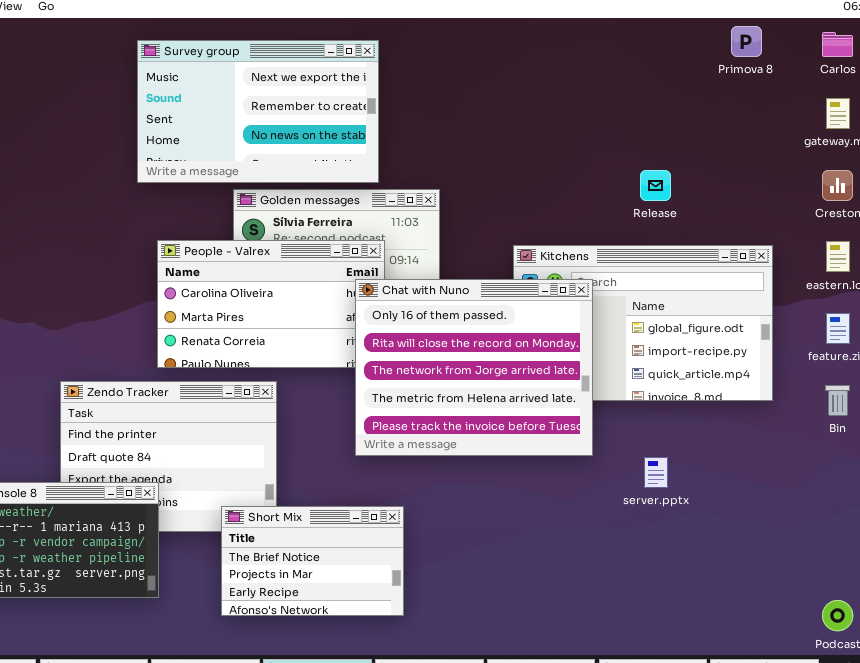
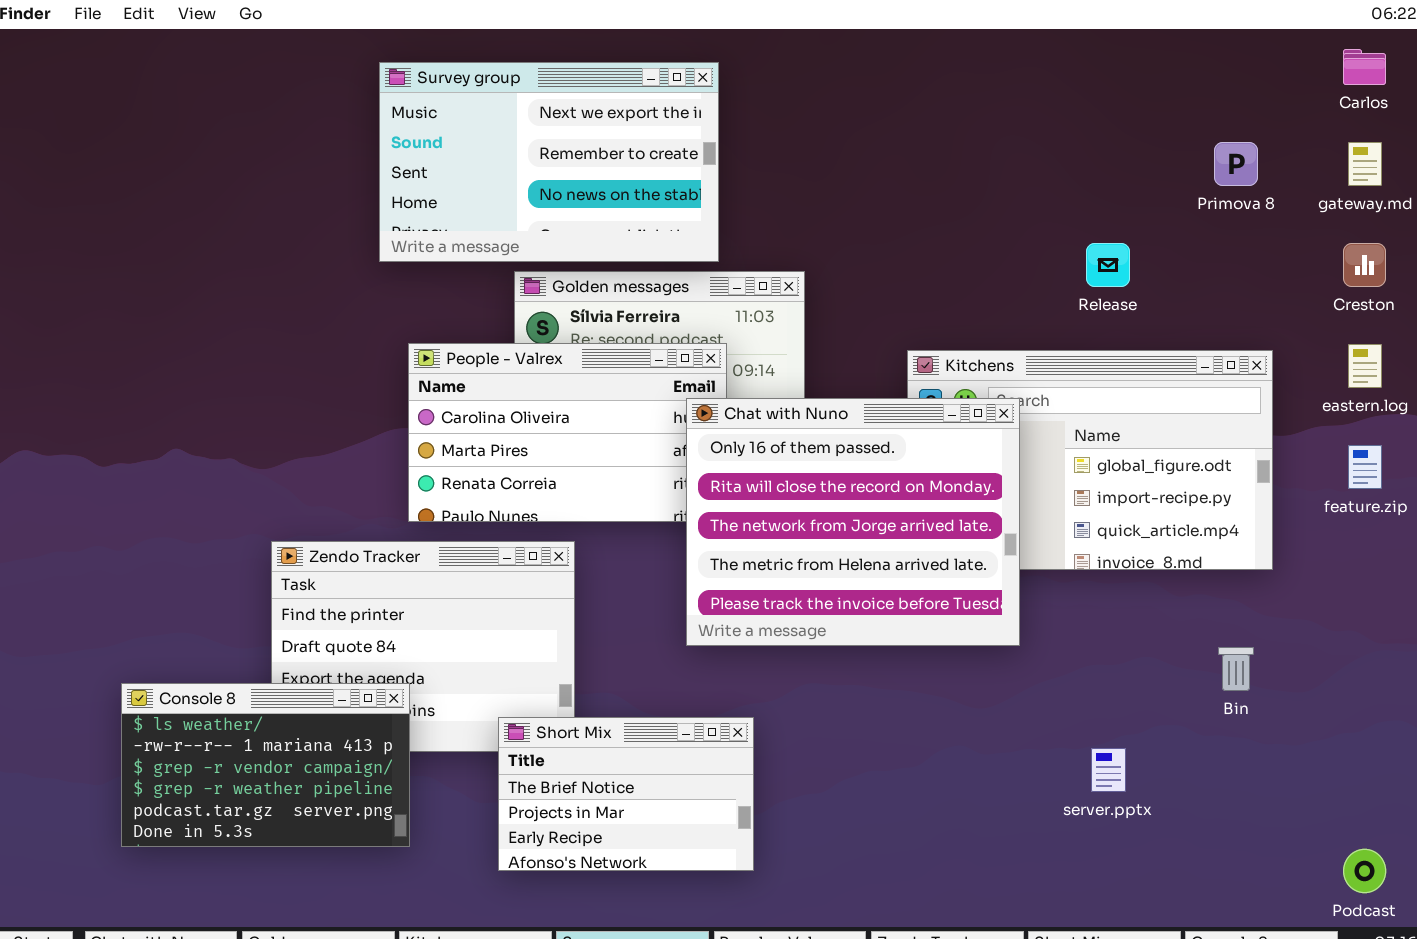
Primova 8: [731,26,762,57] -> [1214,142,1258,186], moved
Bin: [825,385,850,416] -> [1218,647,1254,691], moved
server.pptx: [644,457,668,488] -> [1091,748,1126,792], moved

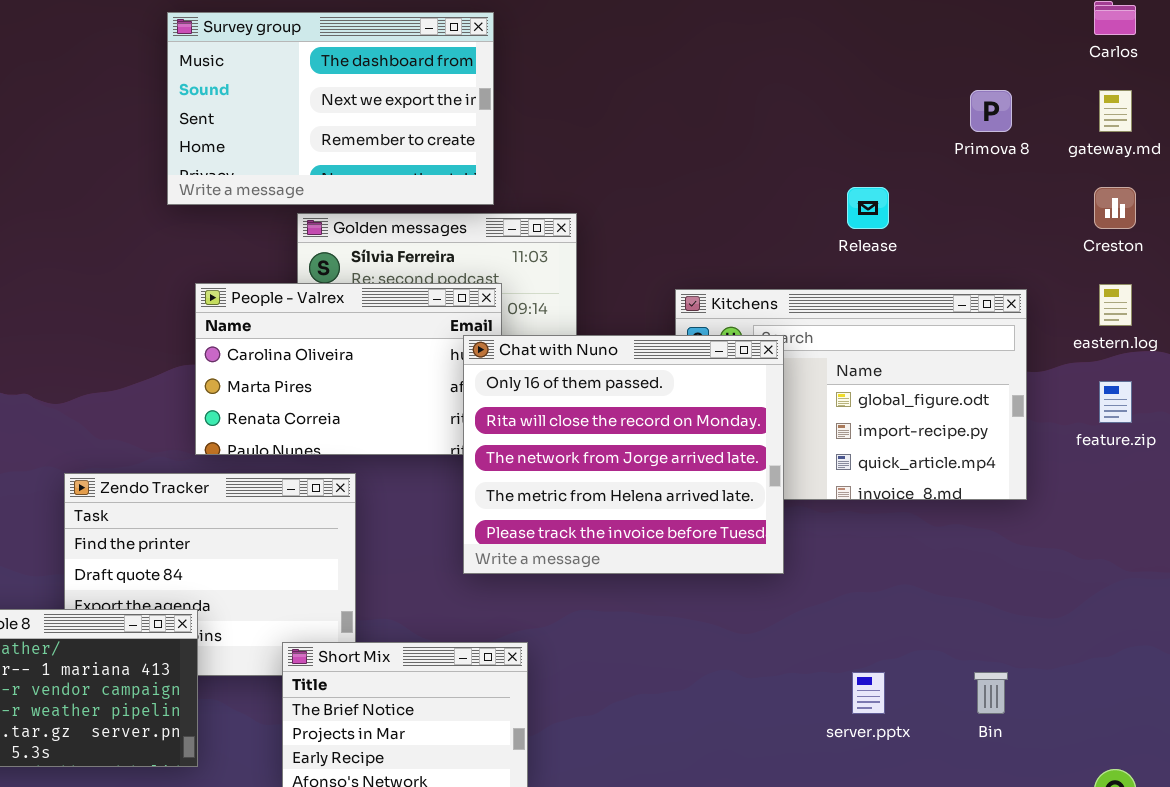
Survey group: [379,62,719,262] -> [167,12,494,205], scrolled up 1 row
Bin: [1218,647,1254,691] -> [974,672,1008,714], moved

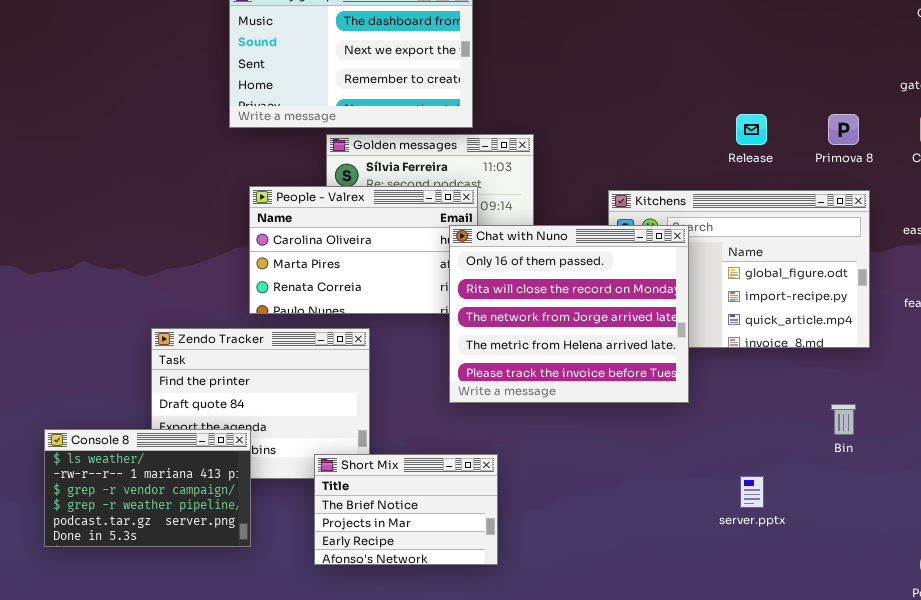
Primova 8: [970,90,1012,132] -> [828,114,859,145], moved
Bin: [974,672,1008,714] -> [831,404,856,435], moved

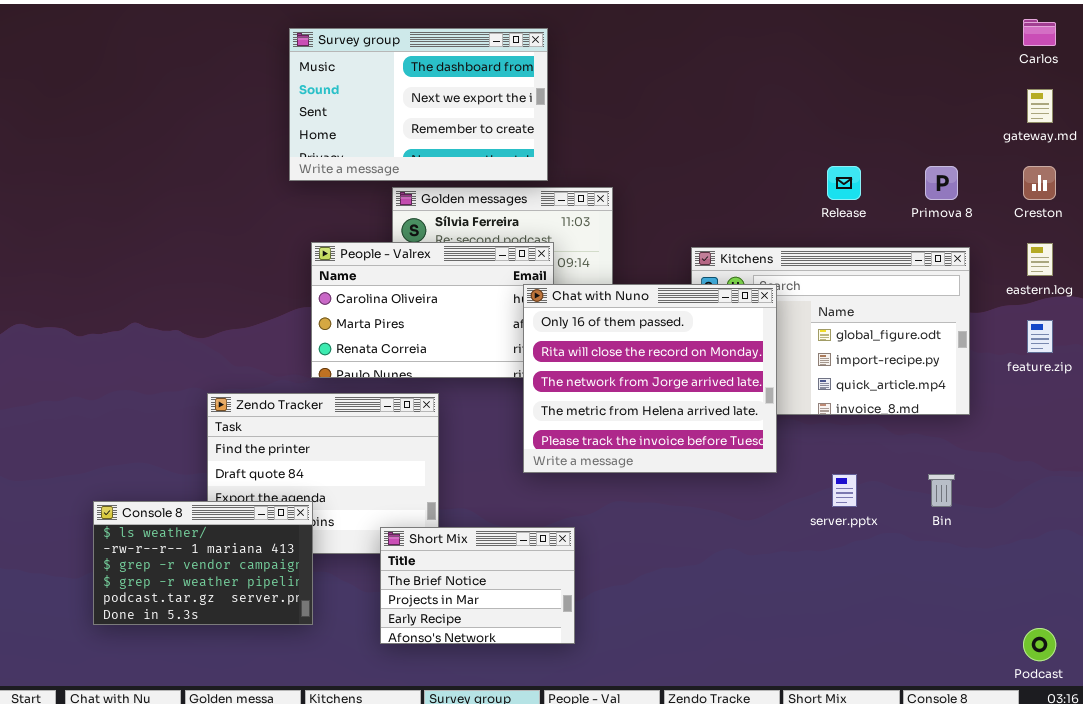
server.pptx: [740,476,764,508] -> [832,474,857,507], moved

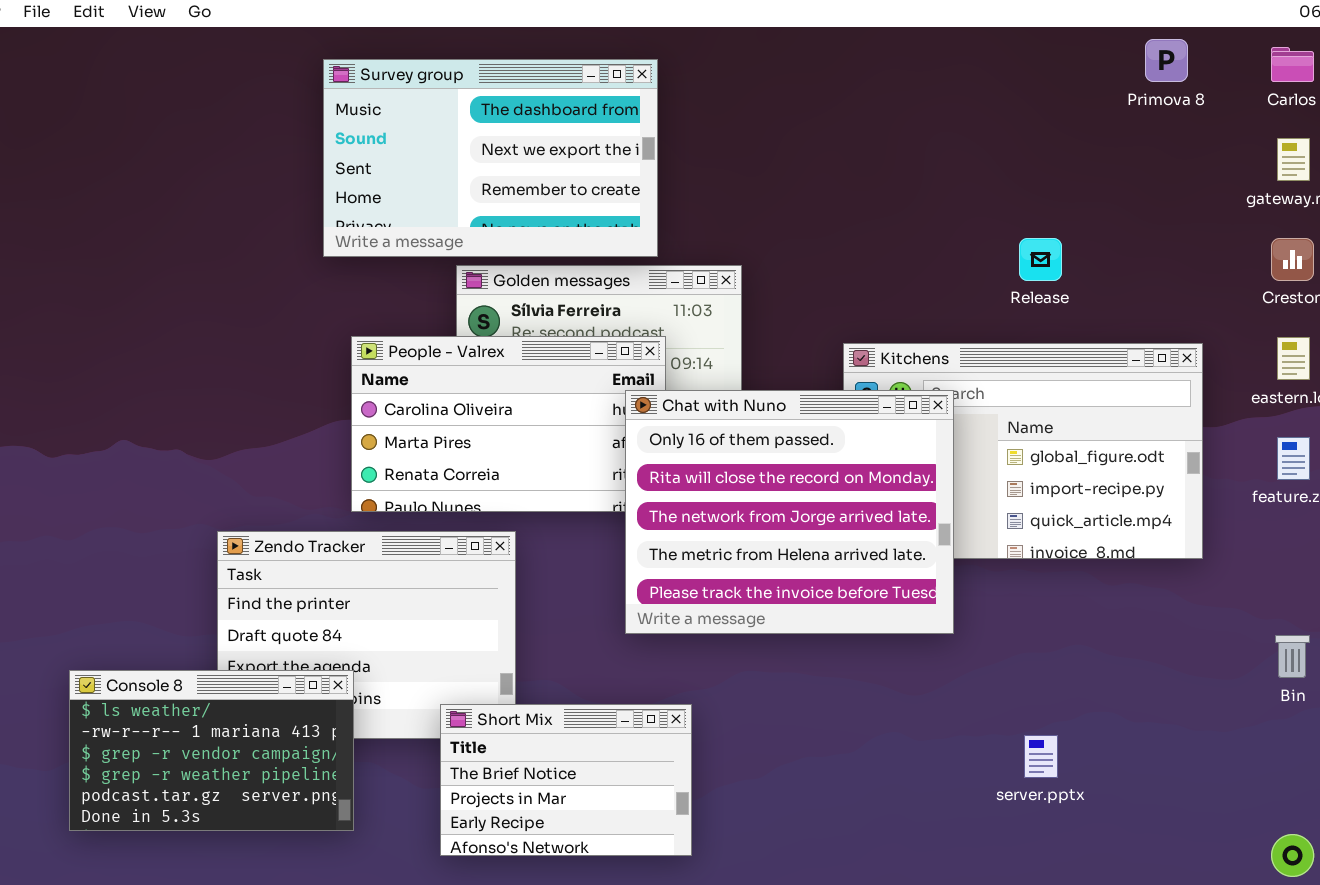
Primova 8: [925,166,958,200] -> [1145,39,1188,82], moved
server.pptx: [832,474,857,507] -> [1024,735,1058,778], moved
Bin: [928,474,955,507] -> [1275,635,1310,678], moved

